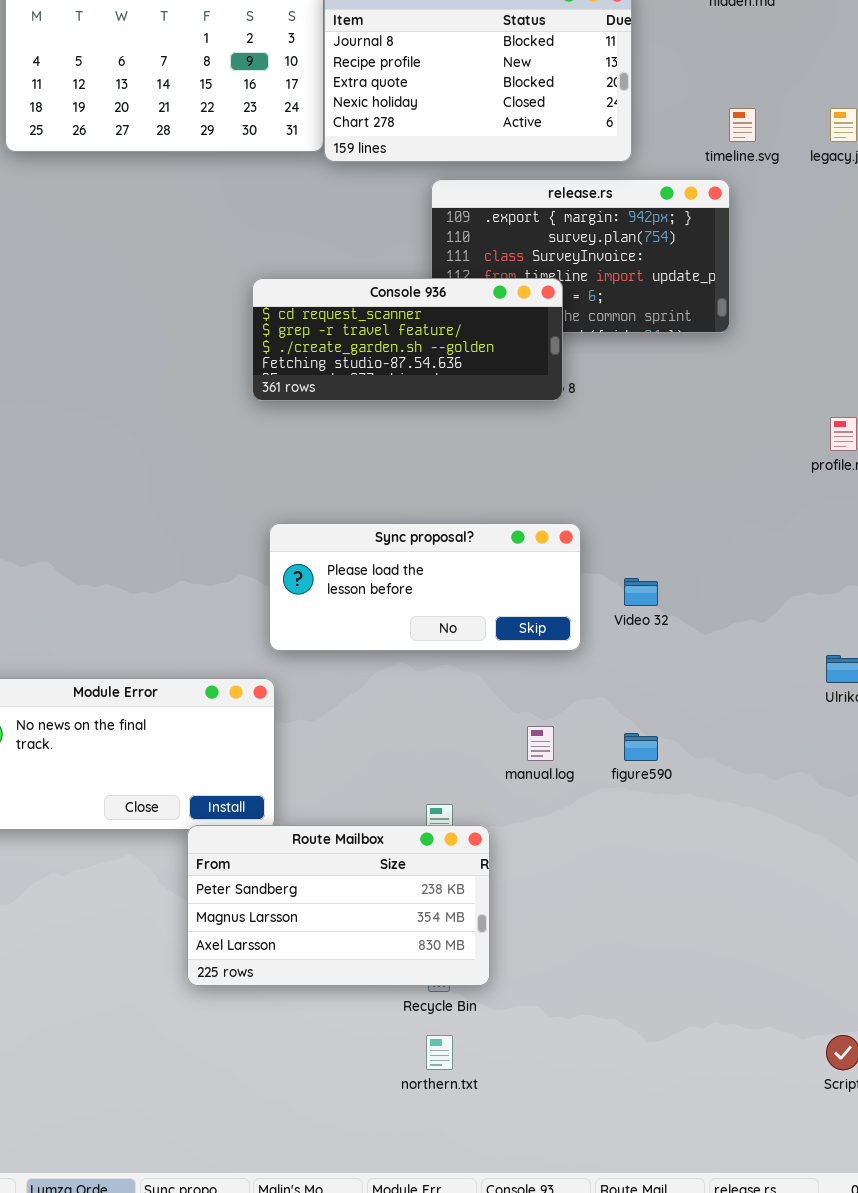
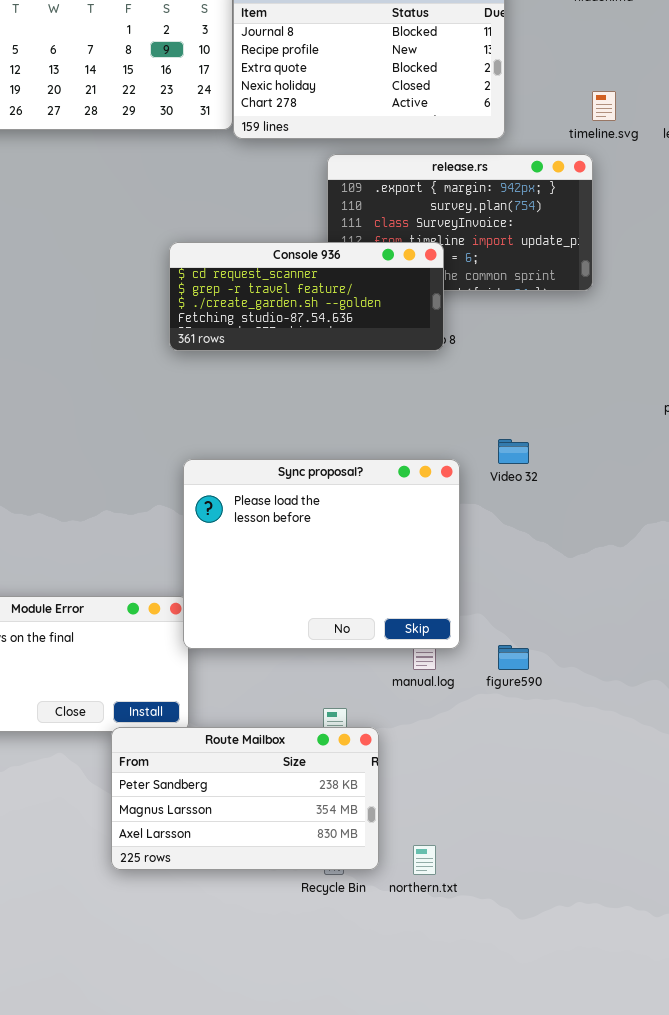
Sync proposal?: [269,523,581,651] -> [183,459,460,649], resized
Video 32: [624,578,658,606] -> [498,439,529,464], moved
northern.txt: [426,1035,453,1070] -> [413,845,436,875], moved

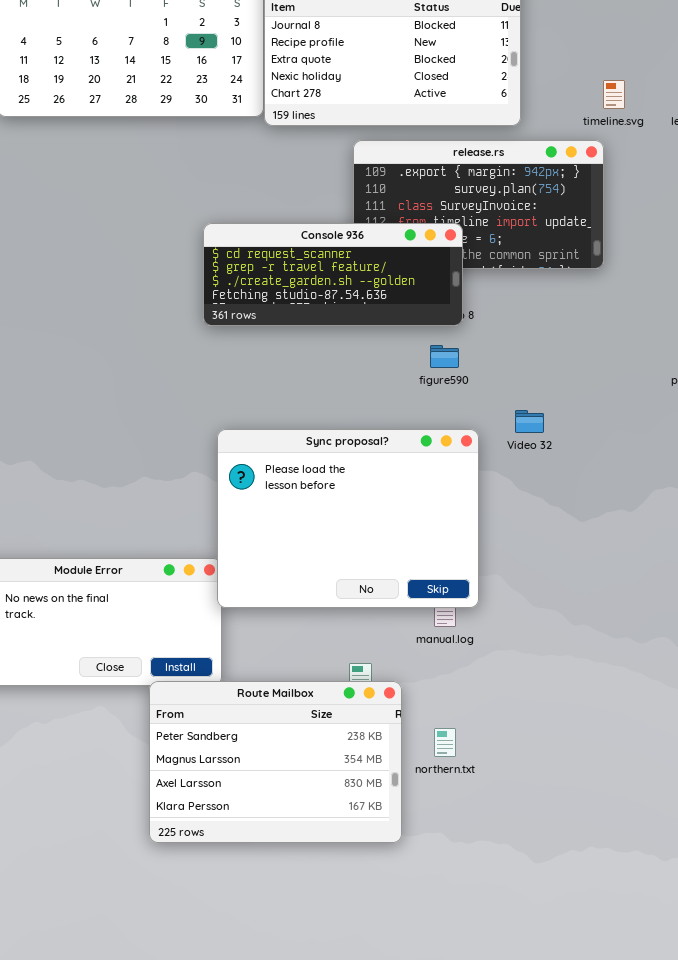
figure590: [498,645,529,670] -> [430,345,459,368], moved
Route Mailbox: [111,727,379,870] -> [149,681,402,843], resized
northern.txt: [413,845,436,875] -> [434,728,456,757], moved

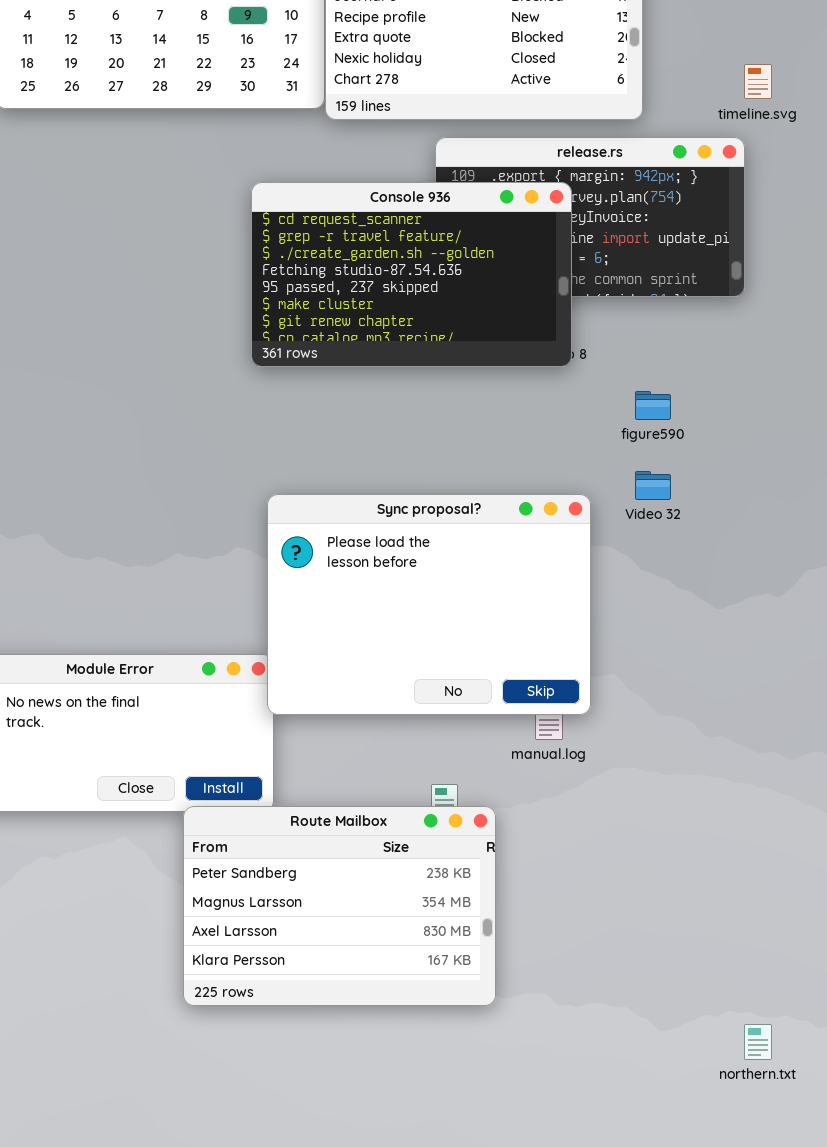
Console 936: [203,223,463,326] -> [251,182,572,367], resized
figure590: [430,345,459,368] -> [635,391,671,420], moved
northern.txt: [434,728,456,757] -> [744,1024,772,1060], moved

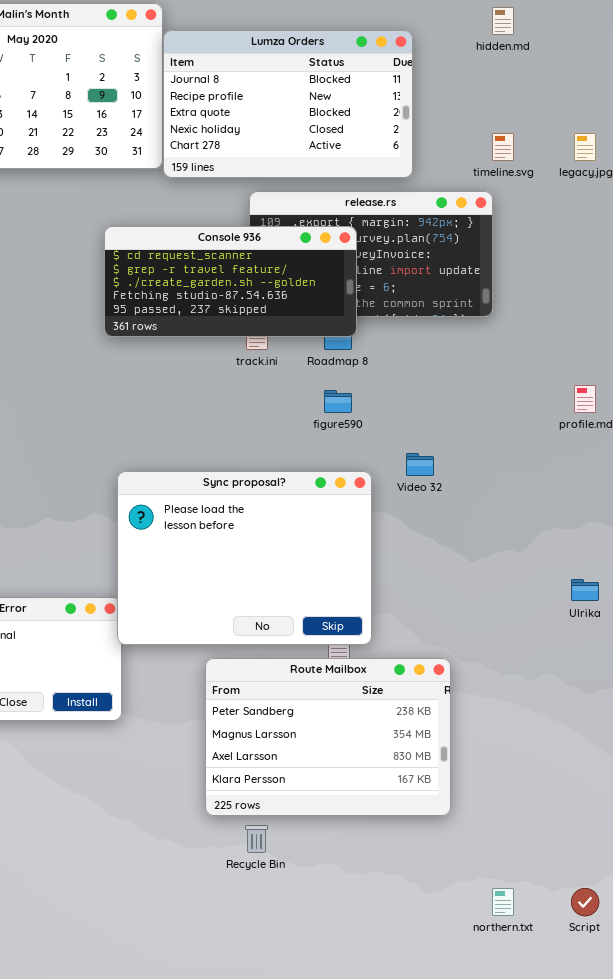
Console 936: [251,182,572,367] -> [104,226,357,337], resized
figure590: [635,391,671,420] -> [324,390,352,413], moved
Route Mailbox: [183,806,496,1006] -> [205,658,451,816], moved

